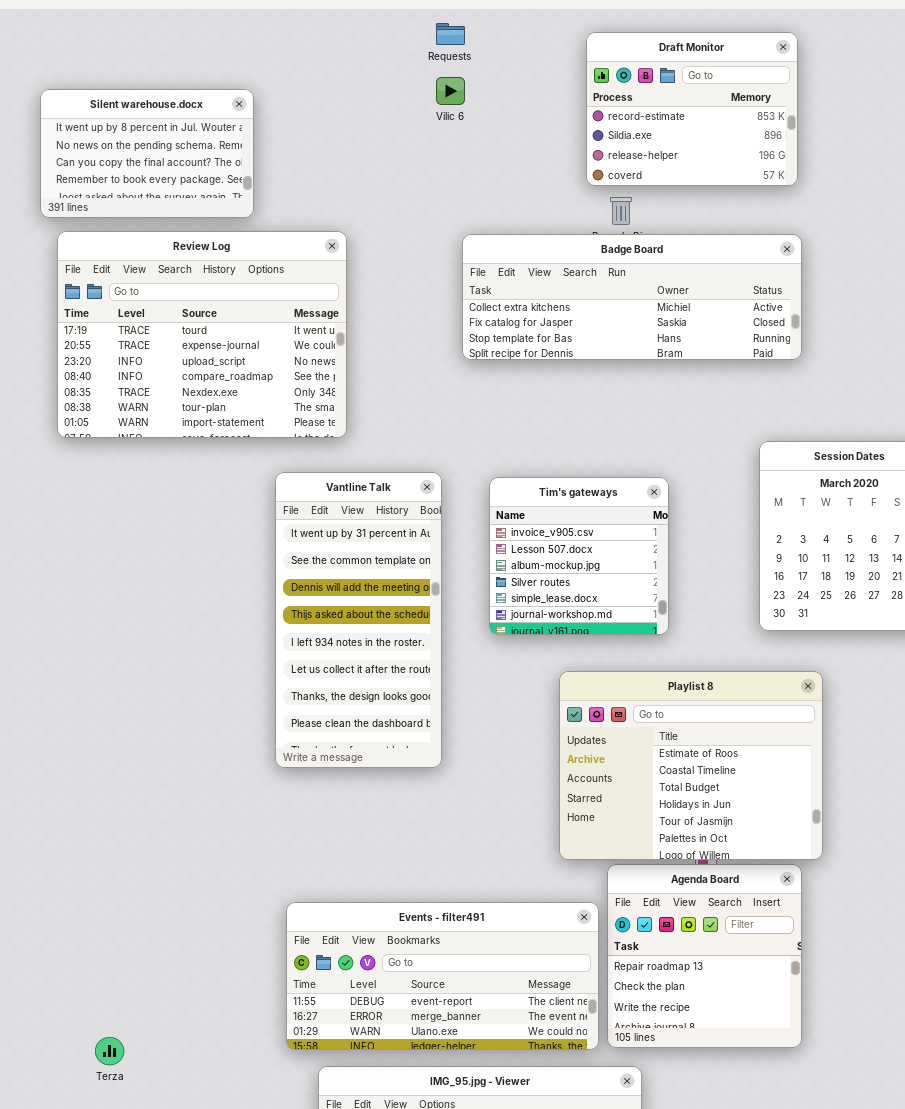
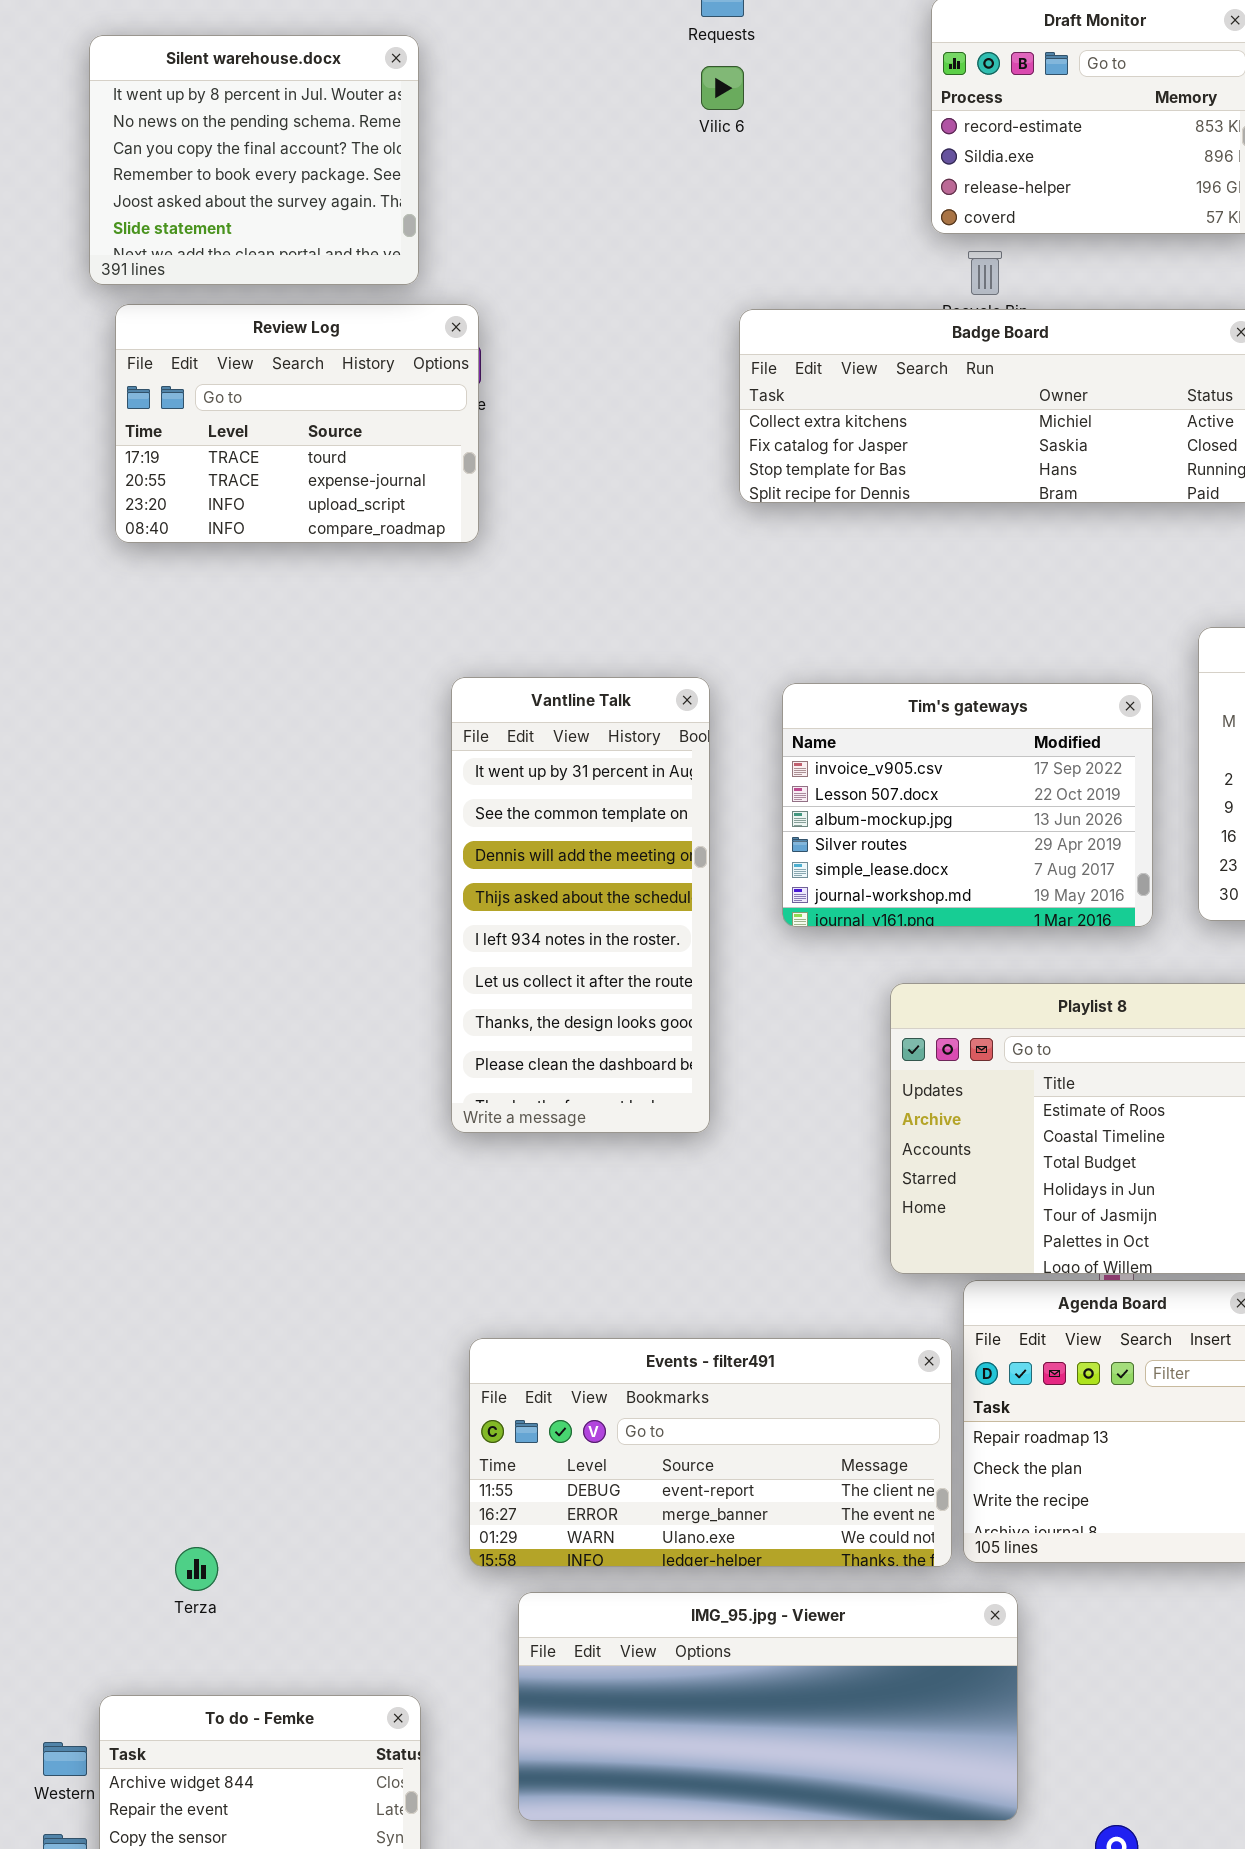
Silent warehouse.docx: [40,89,254,218] -> [89,35,419,285], resized
Review Log: [57,231,347,438] -> [115,304,479,543], resized
Tim's gateways: [489,477,669,635] -> [782,683,1153,927], resized

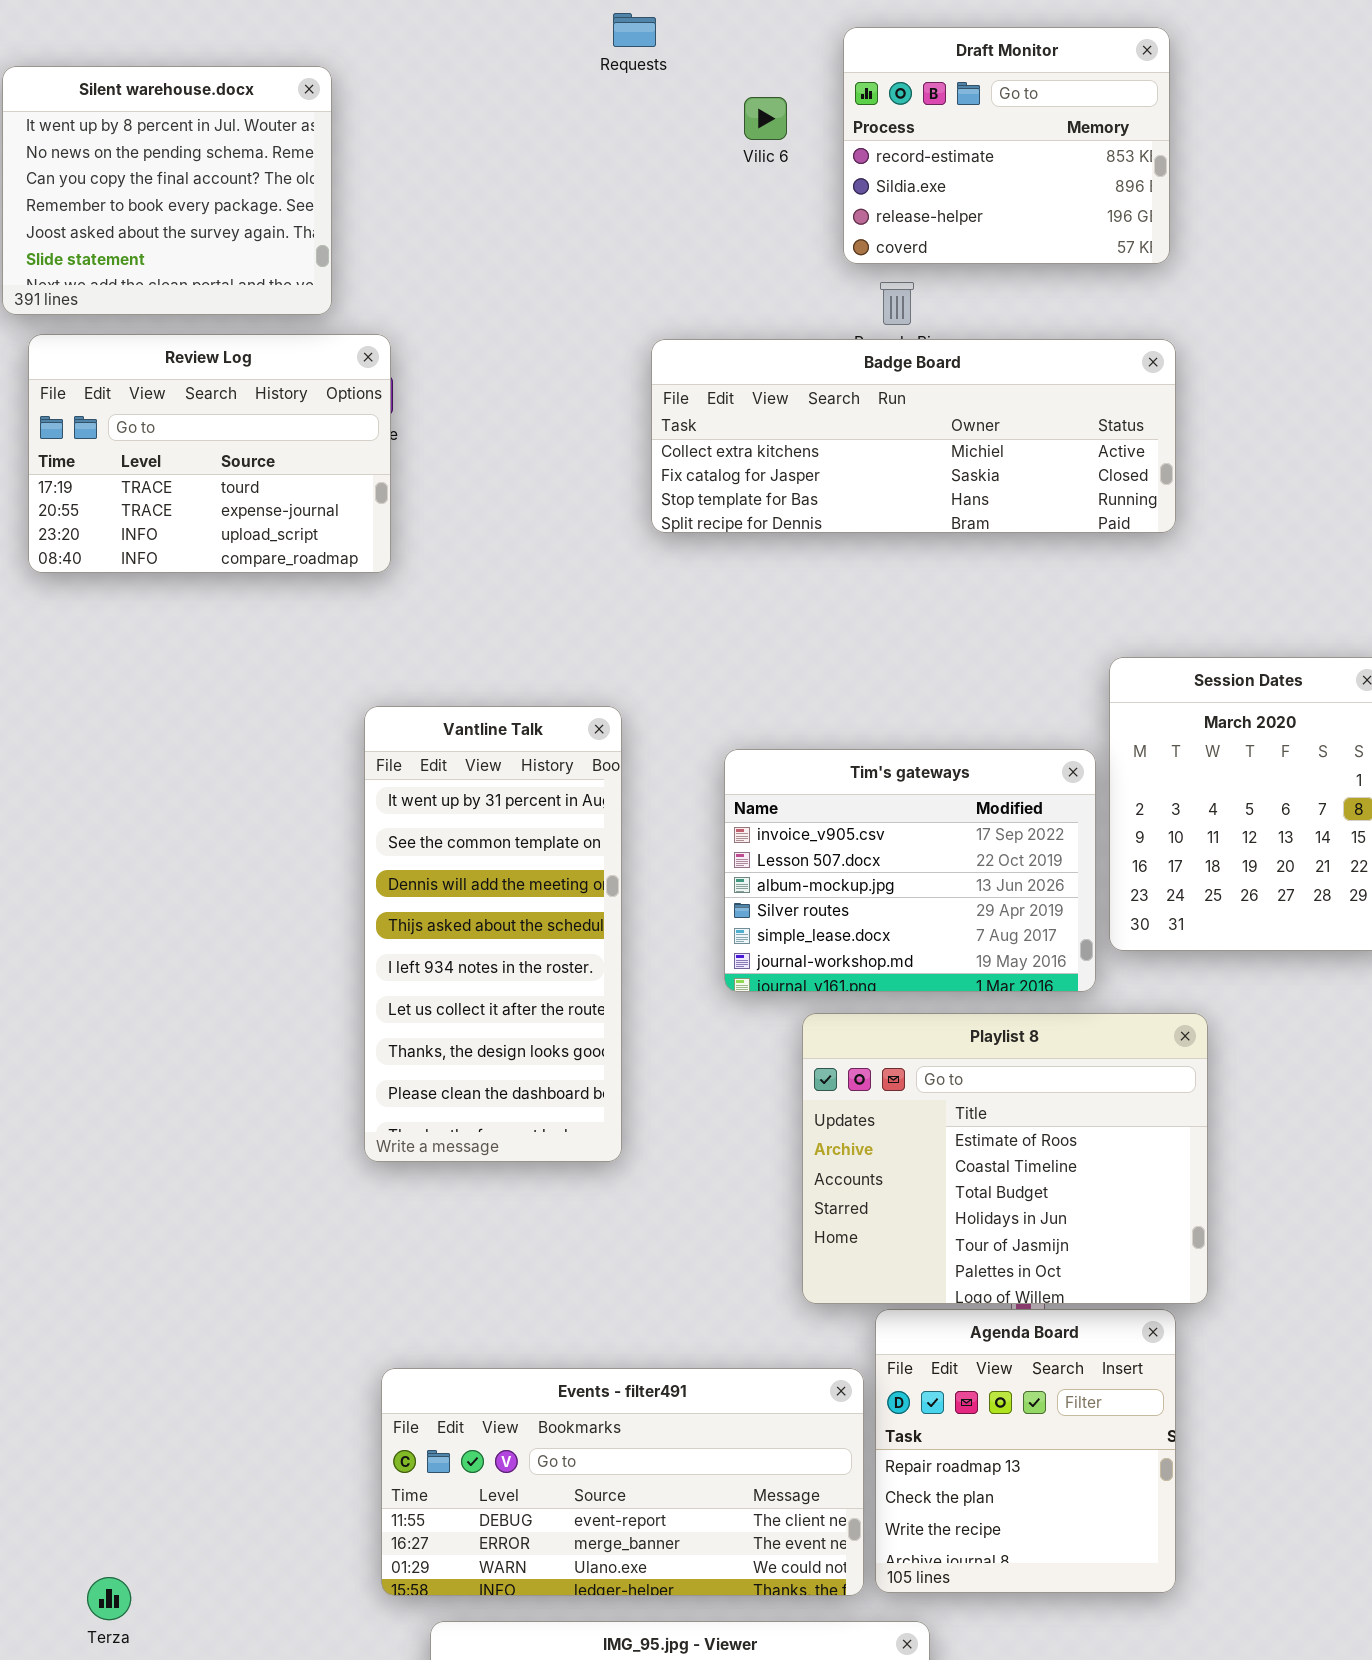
Vilic 6: [701,66,744,110] -> [744,97,787,140], moved
Tim's gateways: [782,683,1153,927] -> [724,749,1096,992], moved

